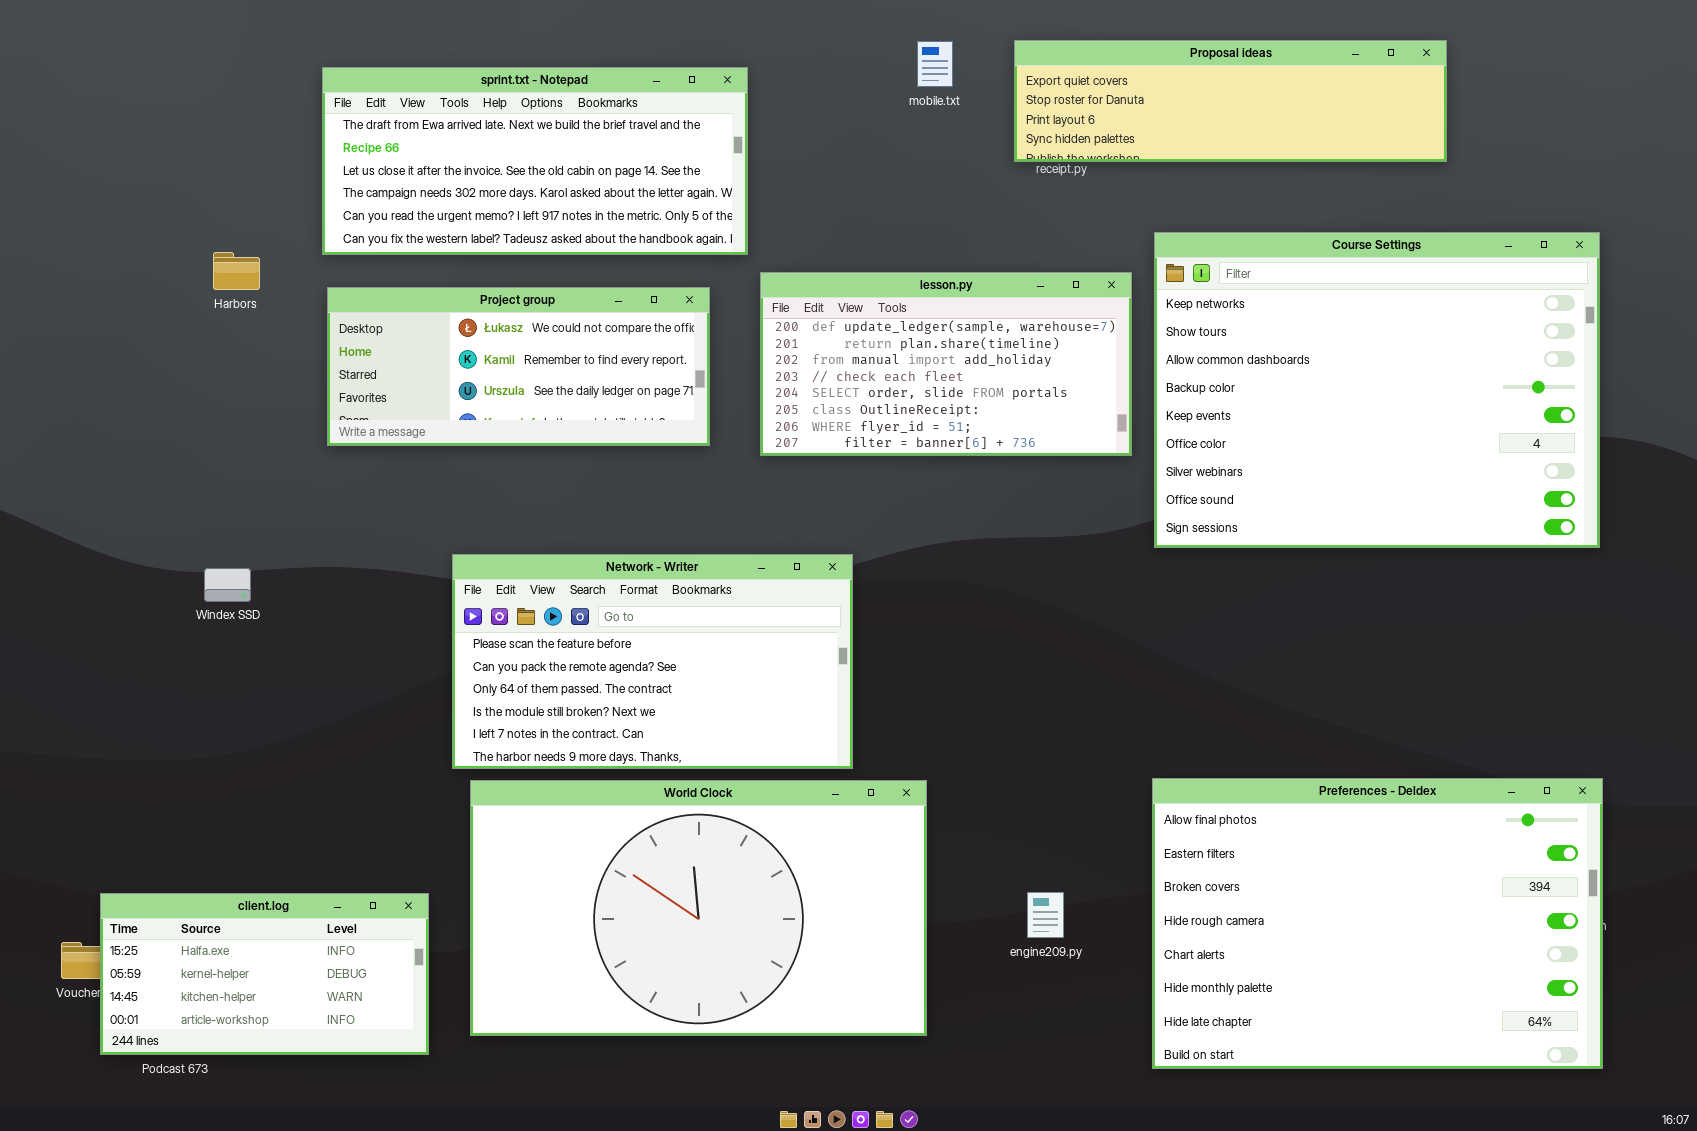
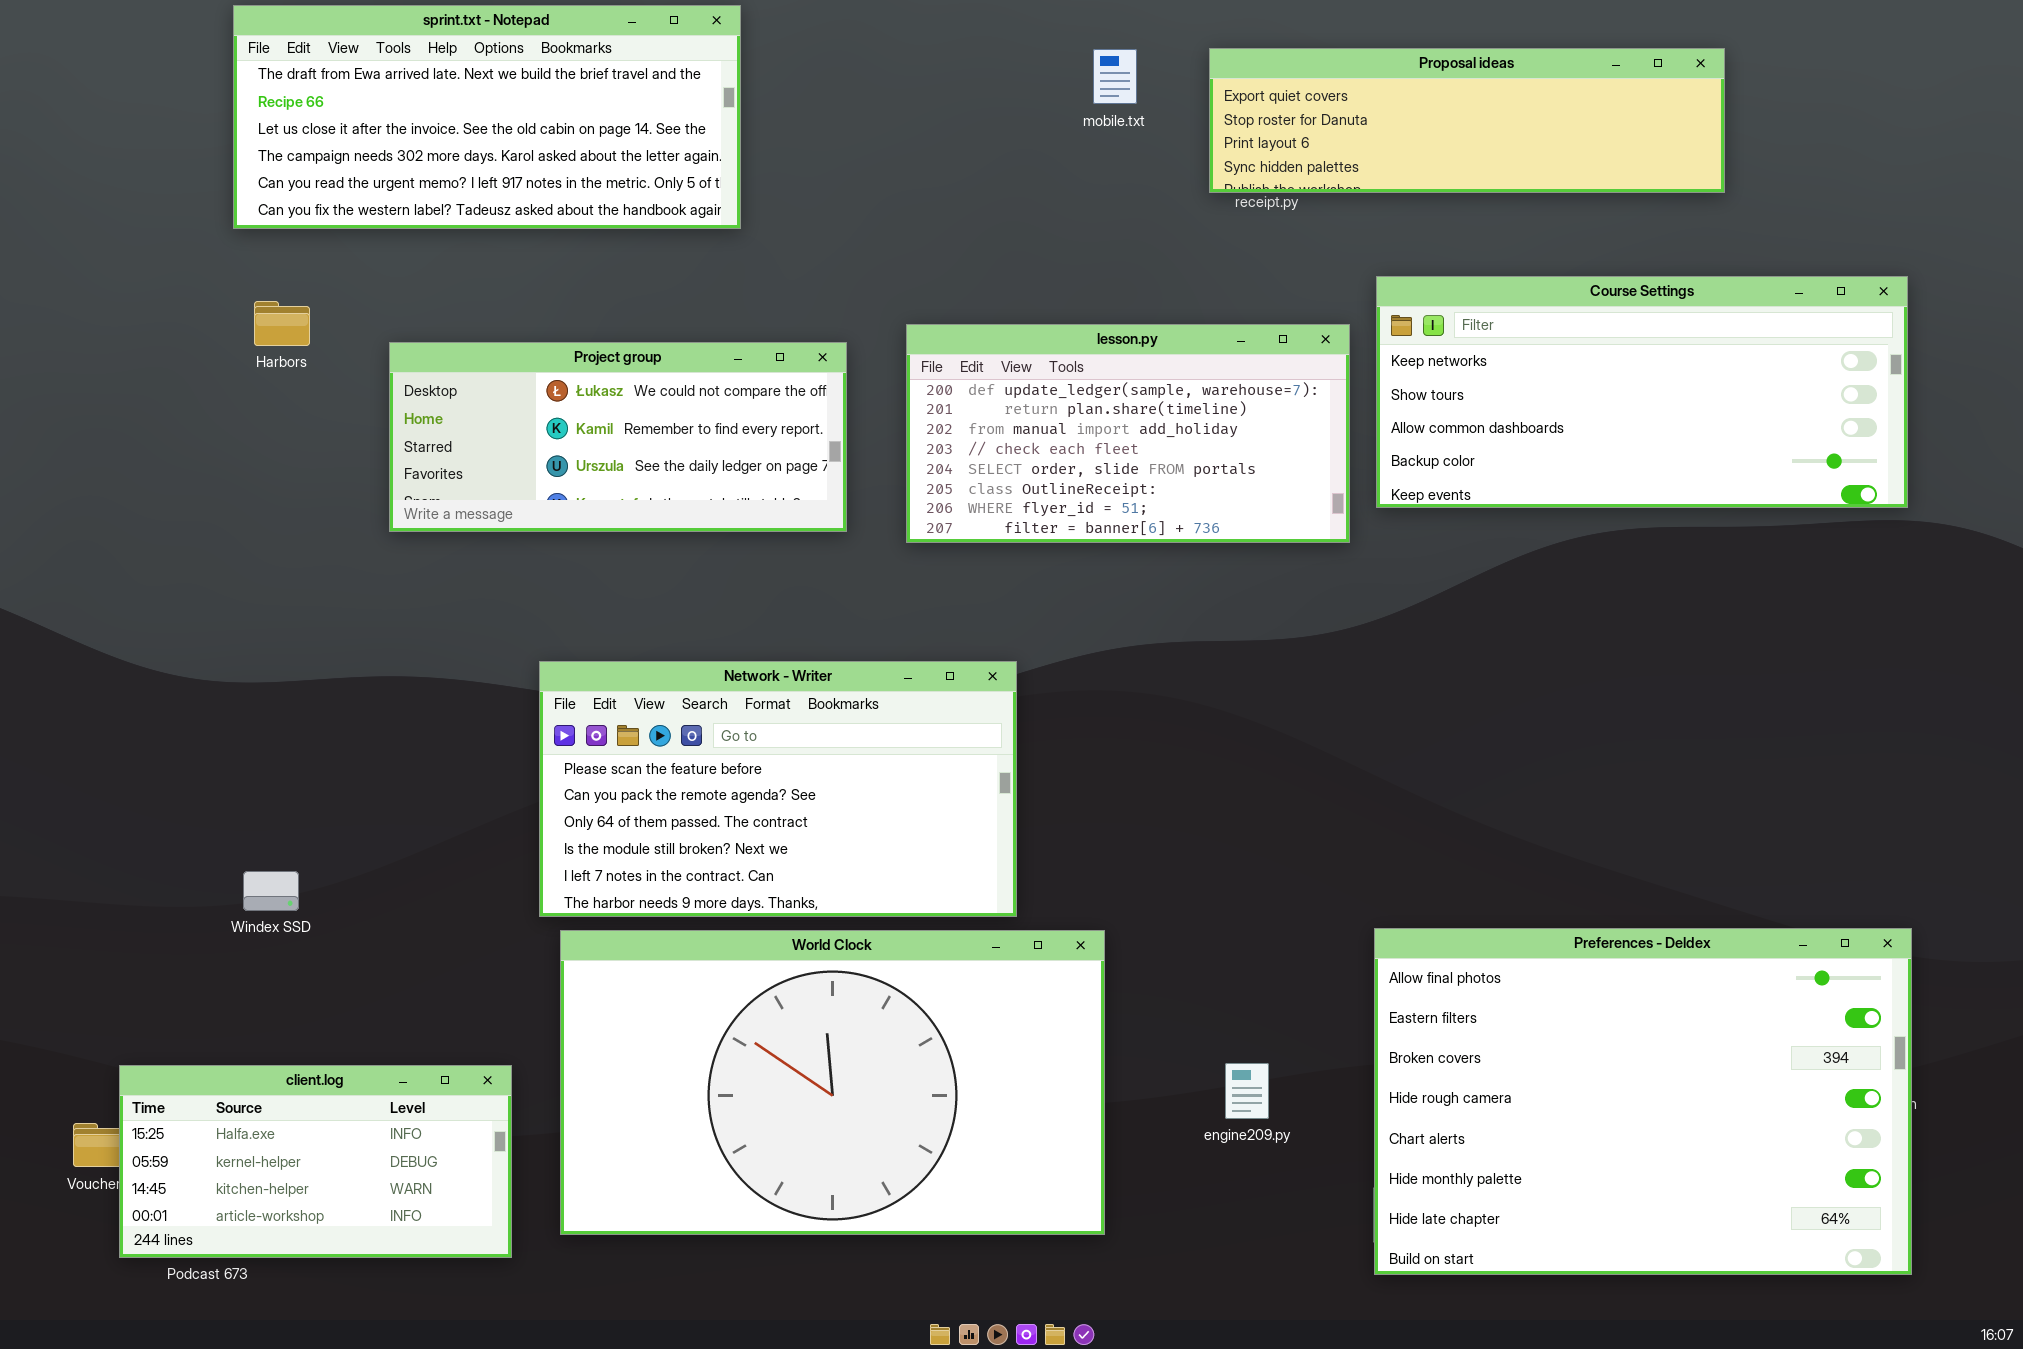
sprint.txt - Notepad: [322,67,748,255] -> [233,5,741,229], moved
Course Settings: [1154,232,1600,548] -> [1376,276,1908,508], resized
Windex SSD: [204,568,251,602] -> [243,871,299,911], moved

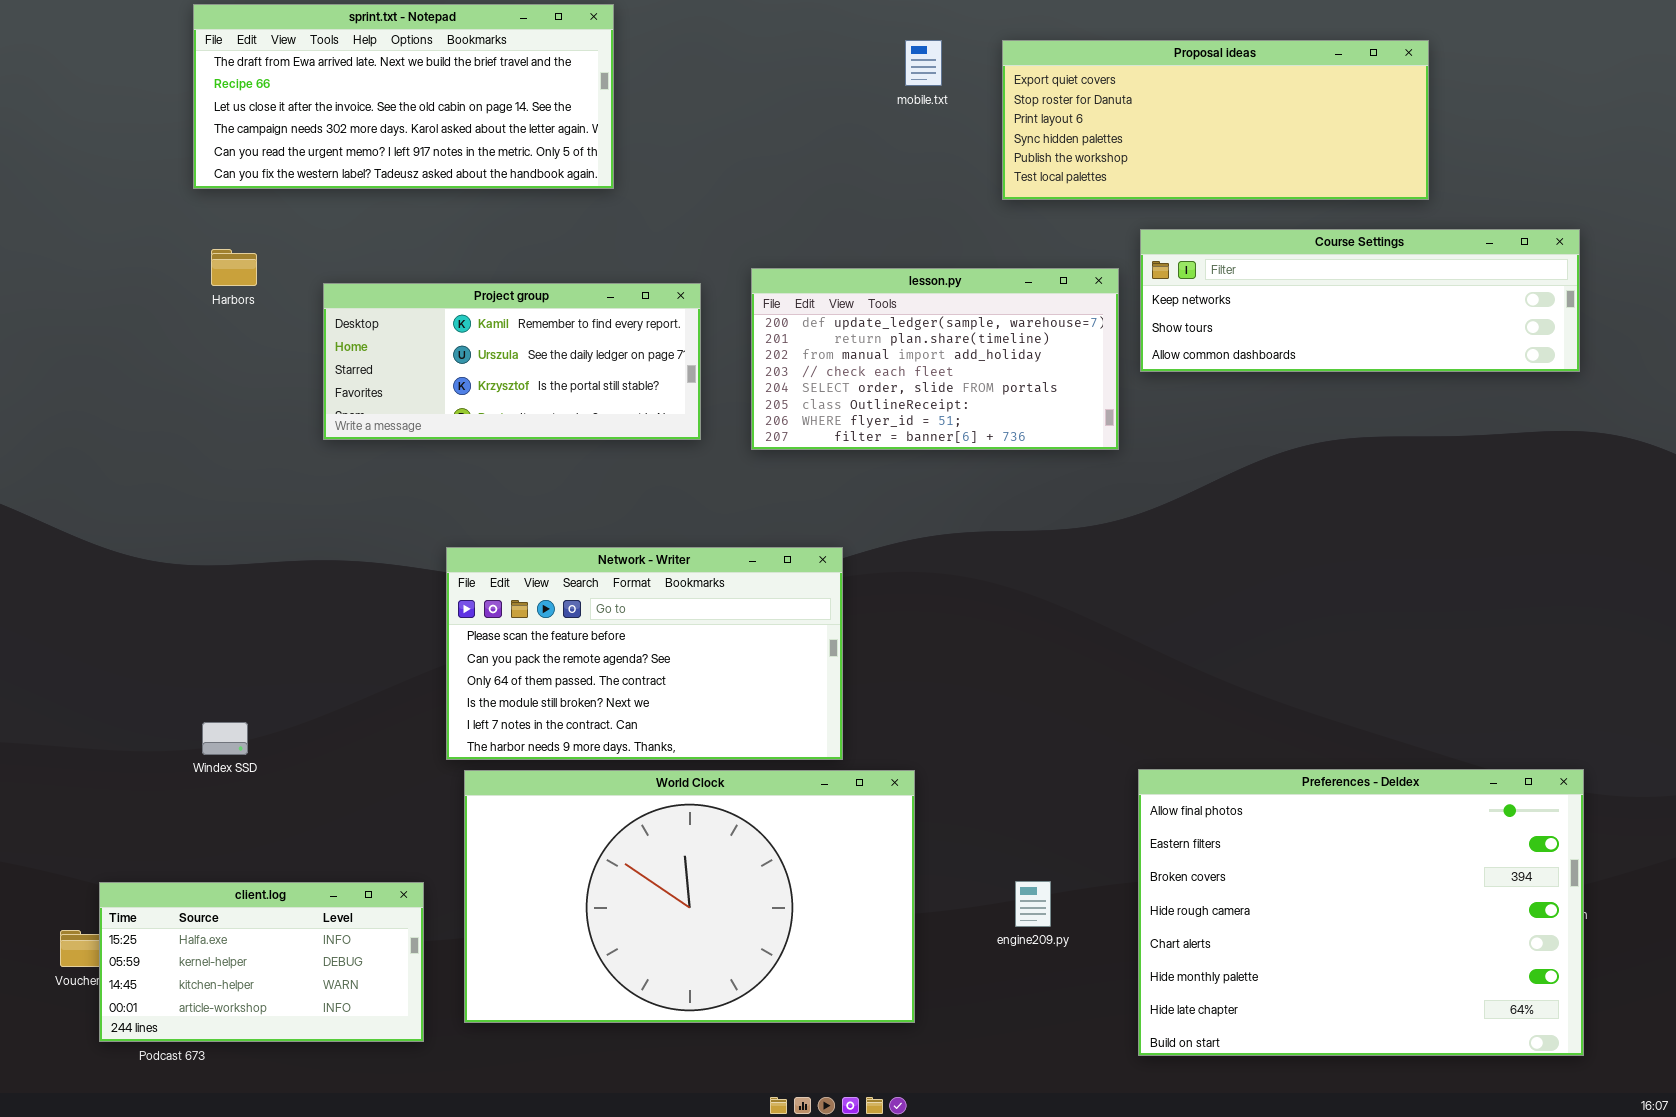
Proposal ideas: [1209,48,1725,193] -> [1002,40,1429,200], resized
Course Settings: [1376,276,1908,508] -> [1140,229,1580,372], resized
Project group: [389,342,847,532] -> [323,283,701,440], scrolled down 1 row

